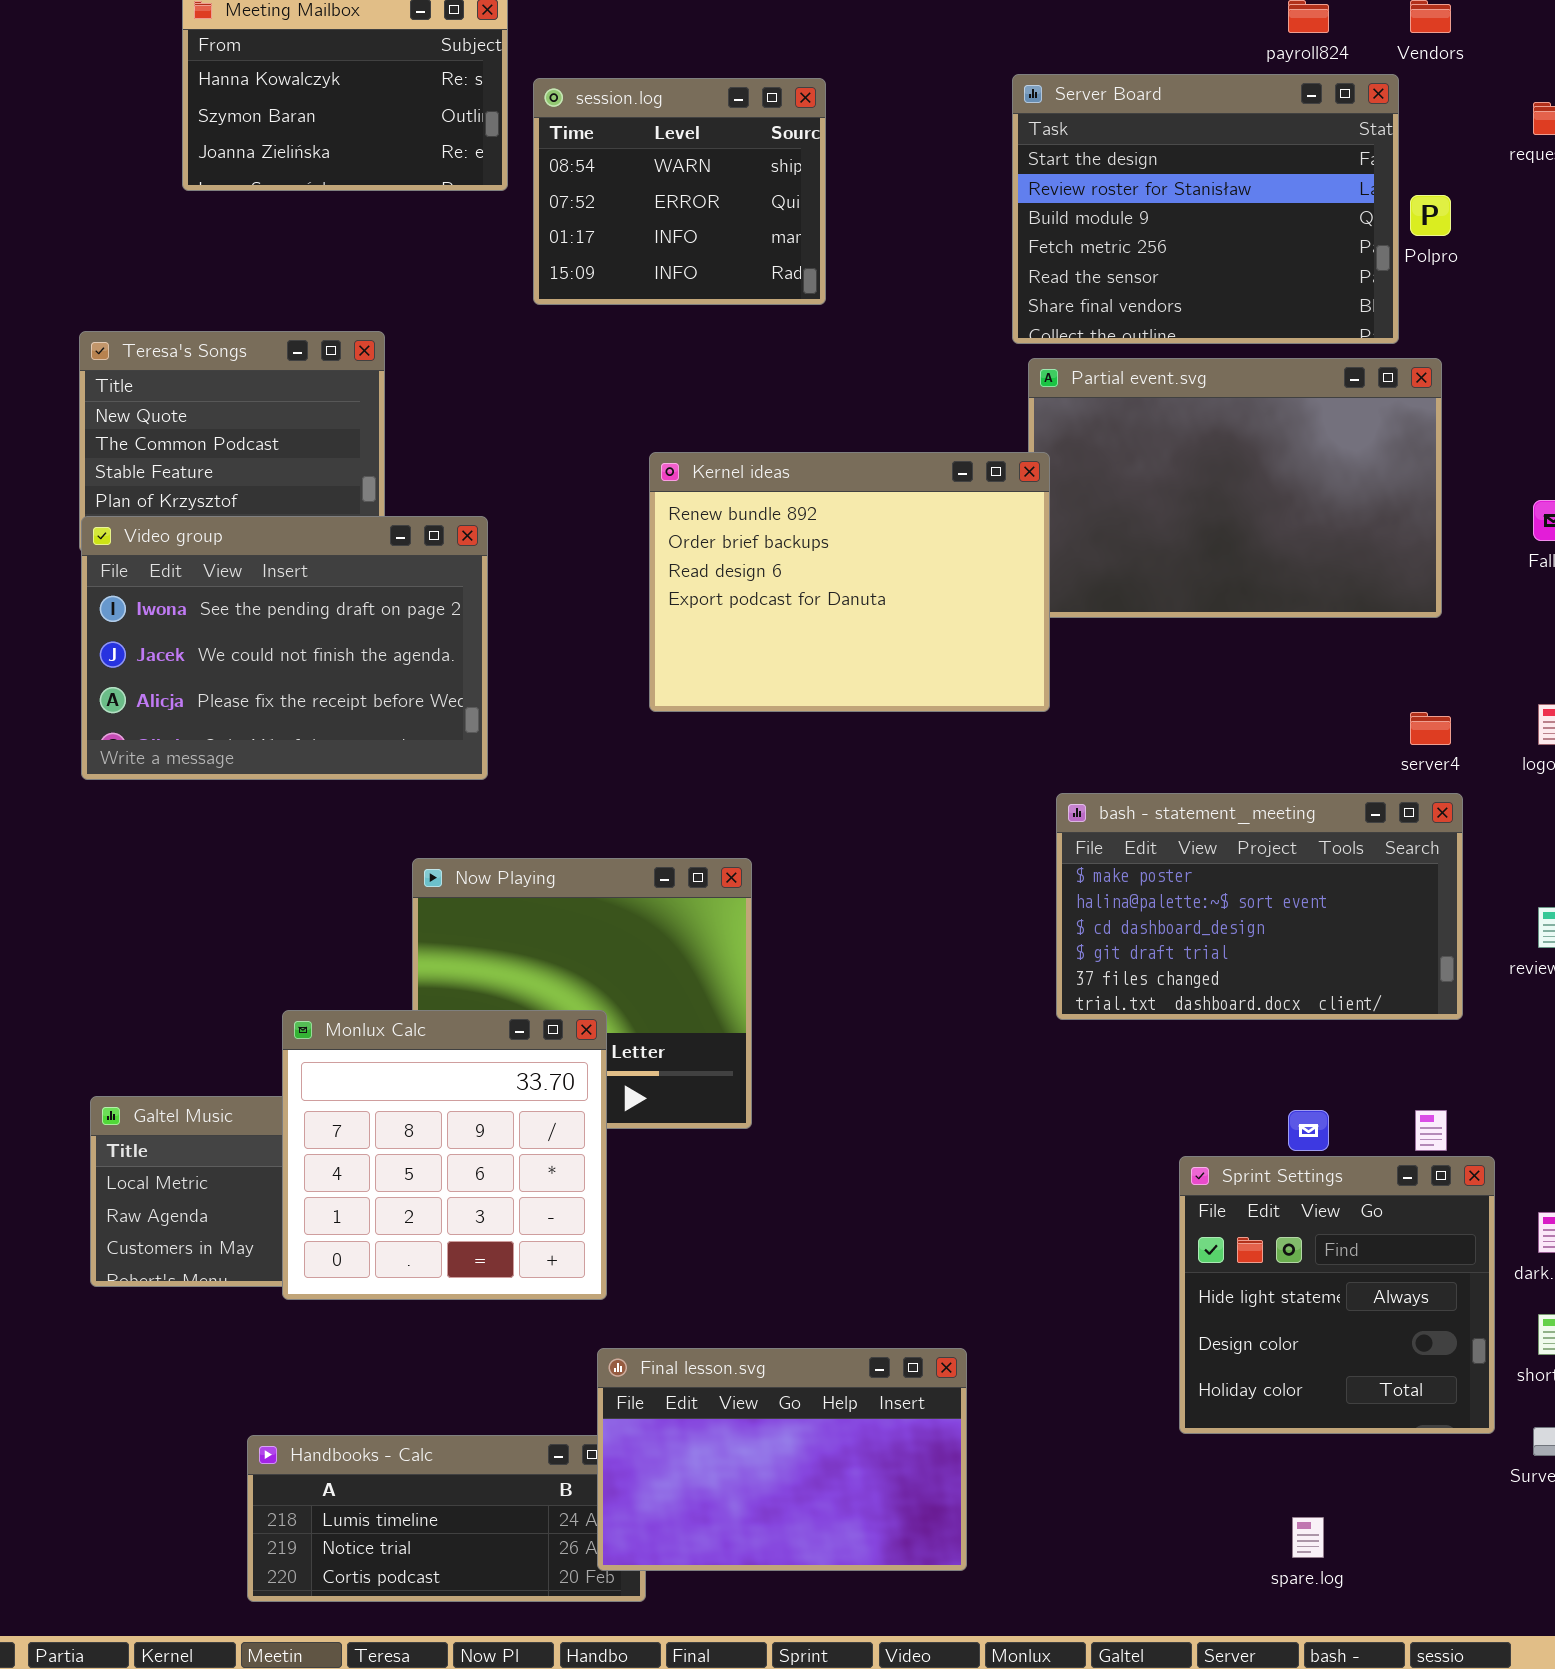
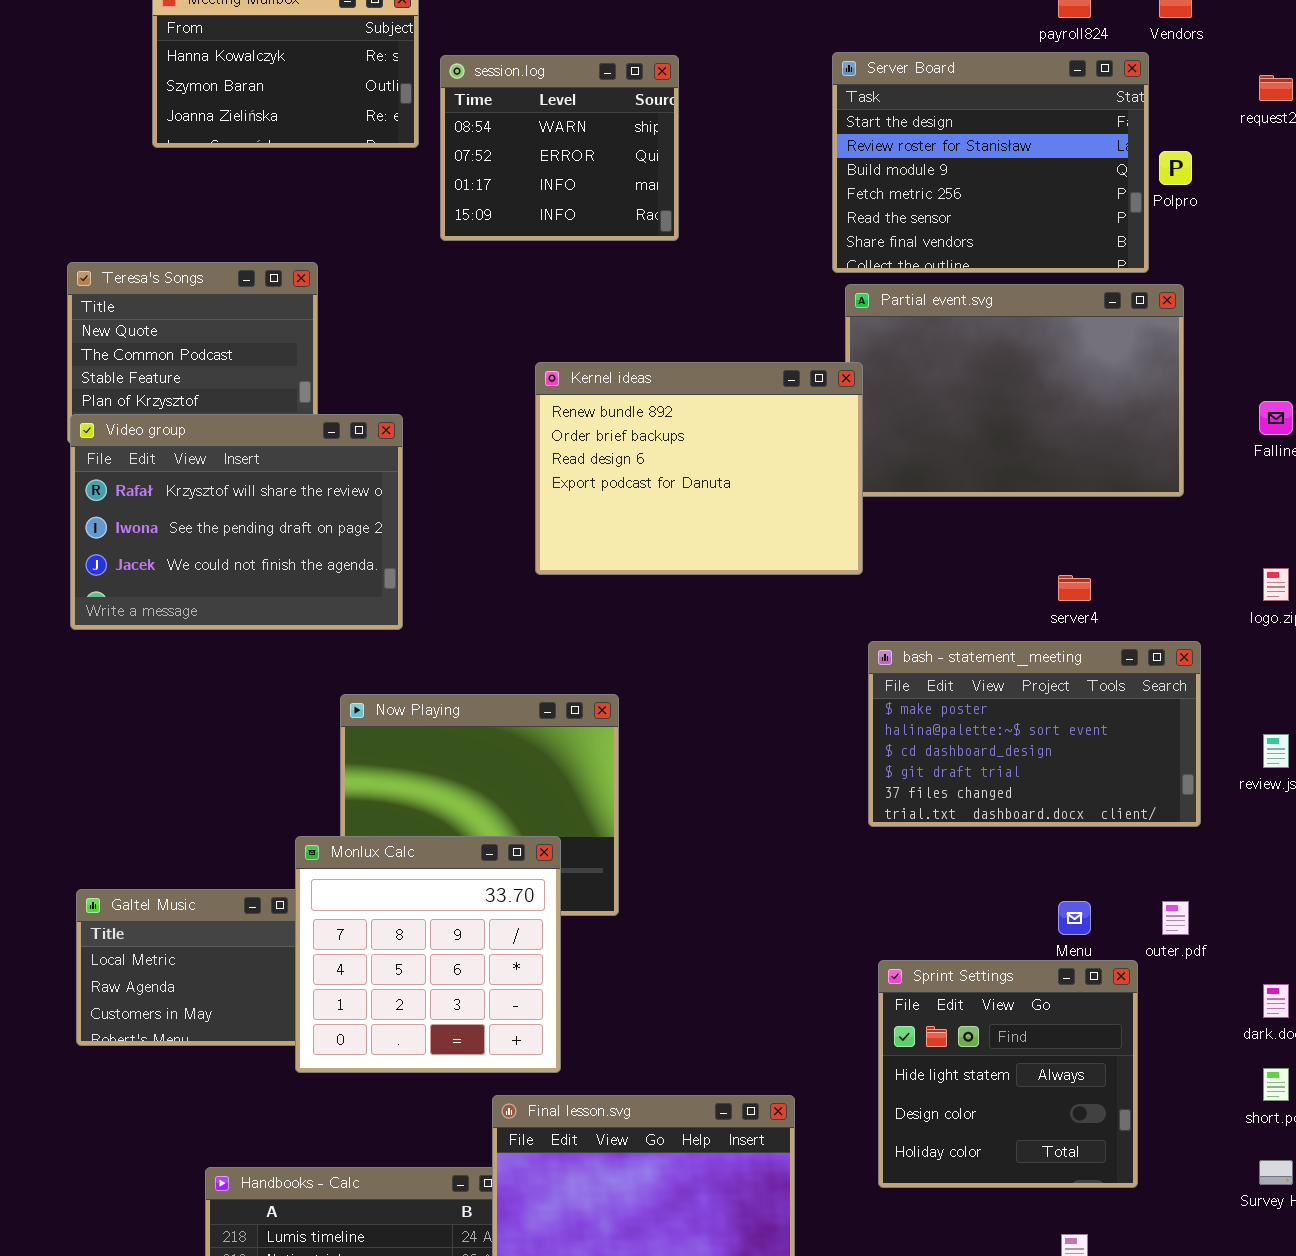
Video group: [81,516,488,780] -> [70,414,403,630], scrolled up 1 row
server4: [1410,712,1451,745] -> [1058,575,1091,601], moved
Monlux Calc: [282,1010,607,1300] -> [295,836,561,1073], moved
Sprint Settings: [1179,1156,1495,1434] -> [878,960,1138,1188], moved

